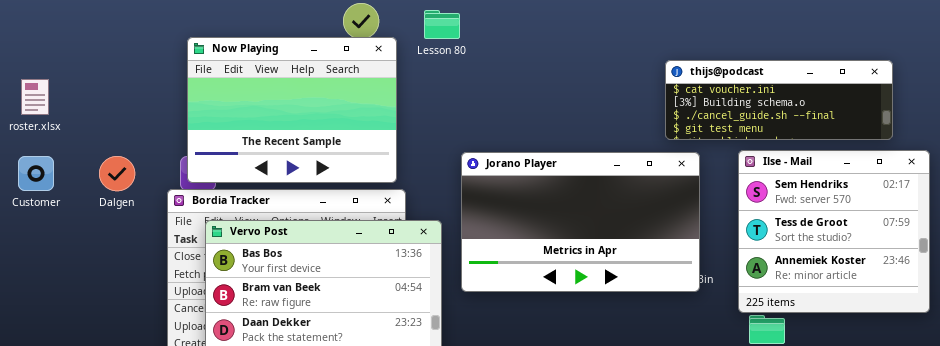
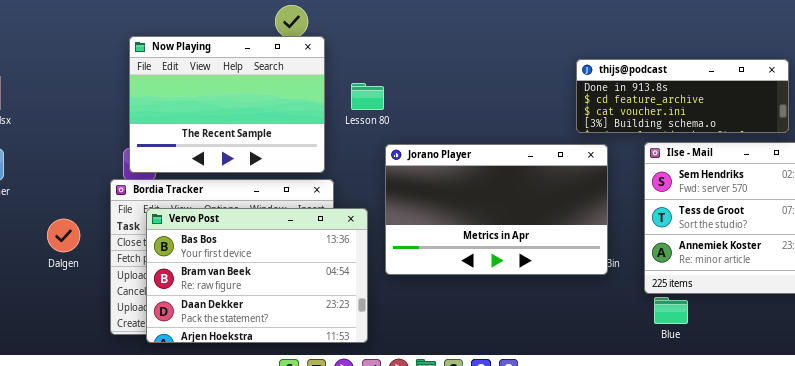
Lesson 80: [424,10,460,39] -> [351,83,384,110], moved
thijs@podcast: [665,60,893,140] -> [576,59,789,133], scrolled up 2 rows
Dalgen: [99,156,135,191] -> [47,219,80,252], moved

